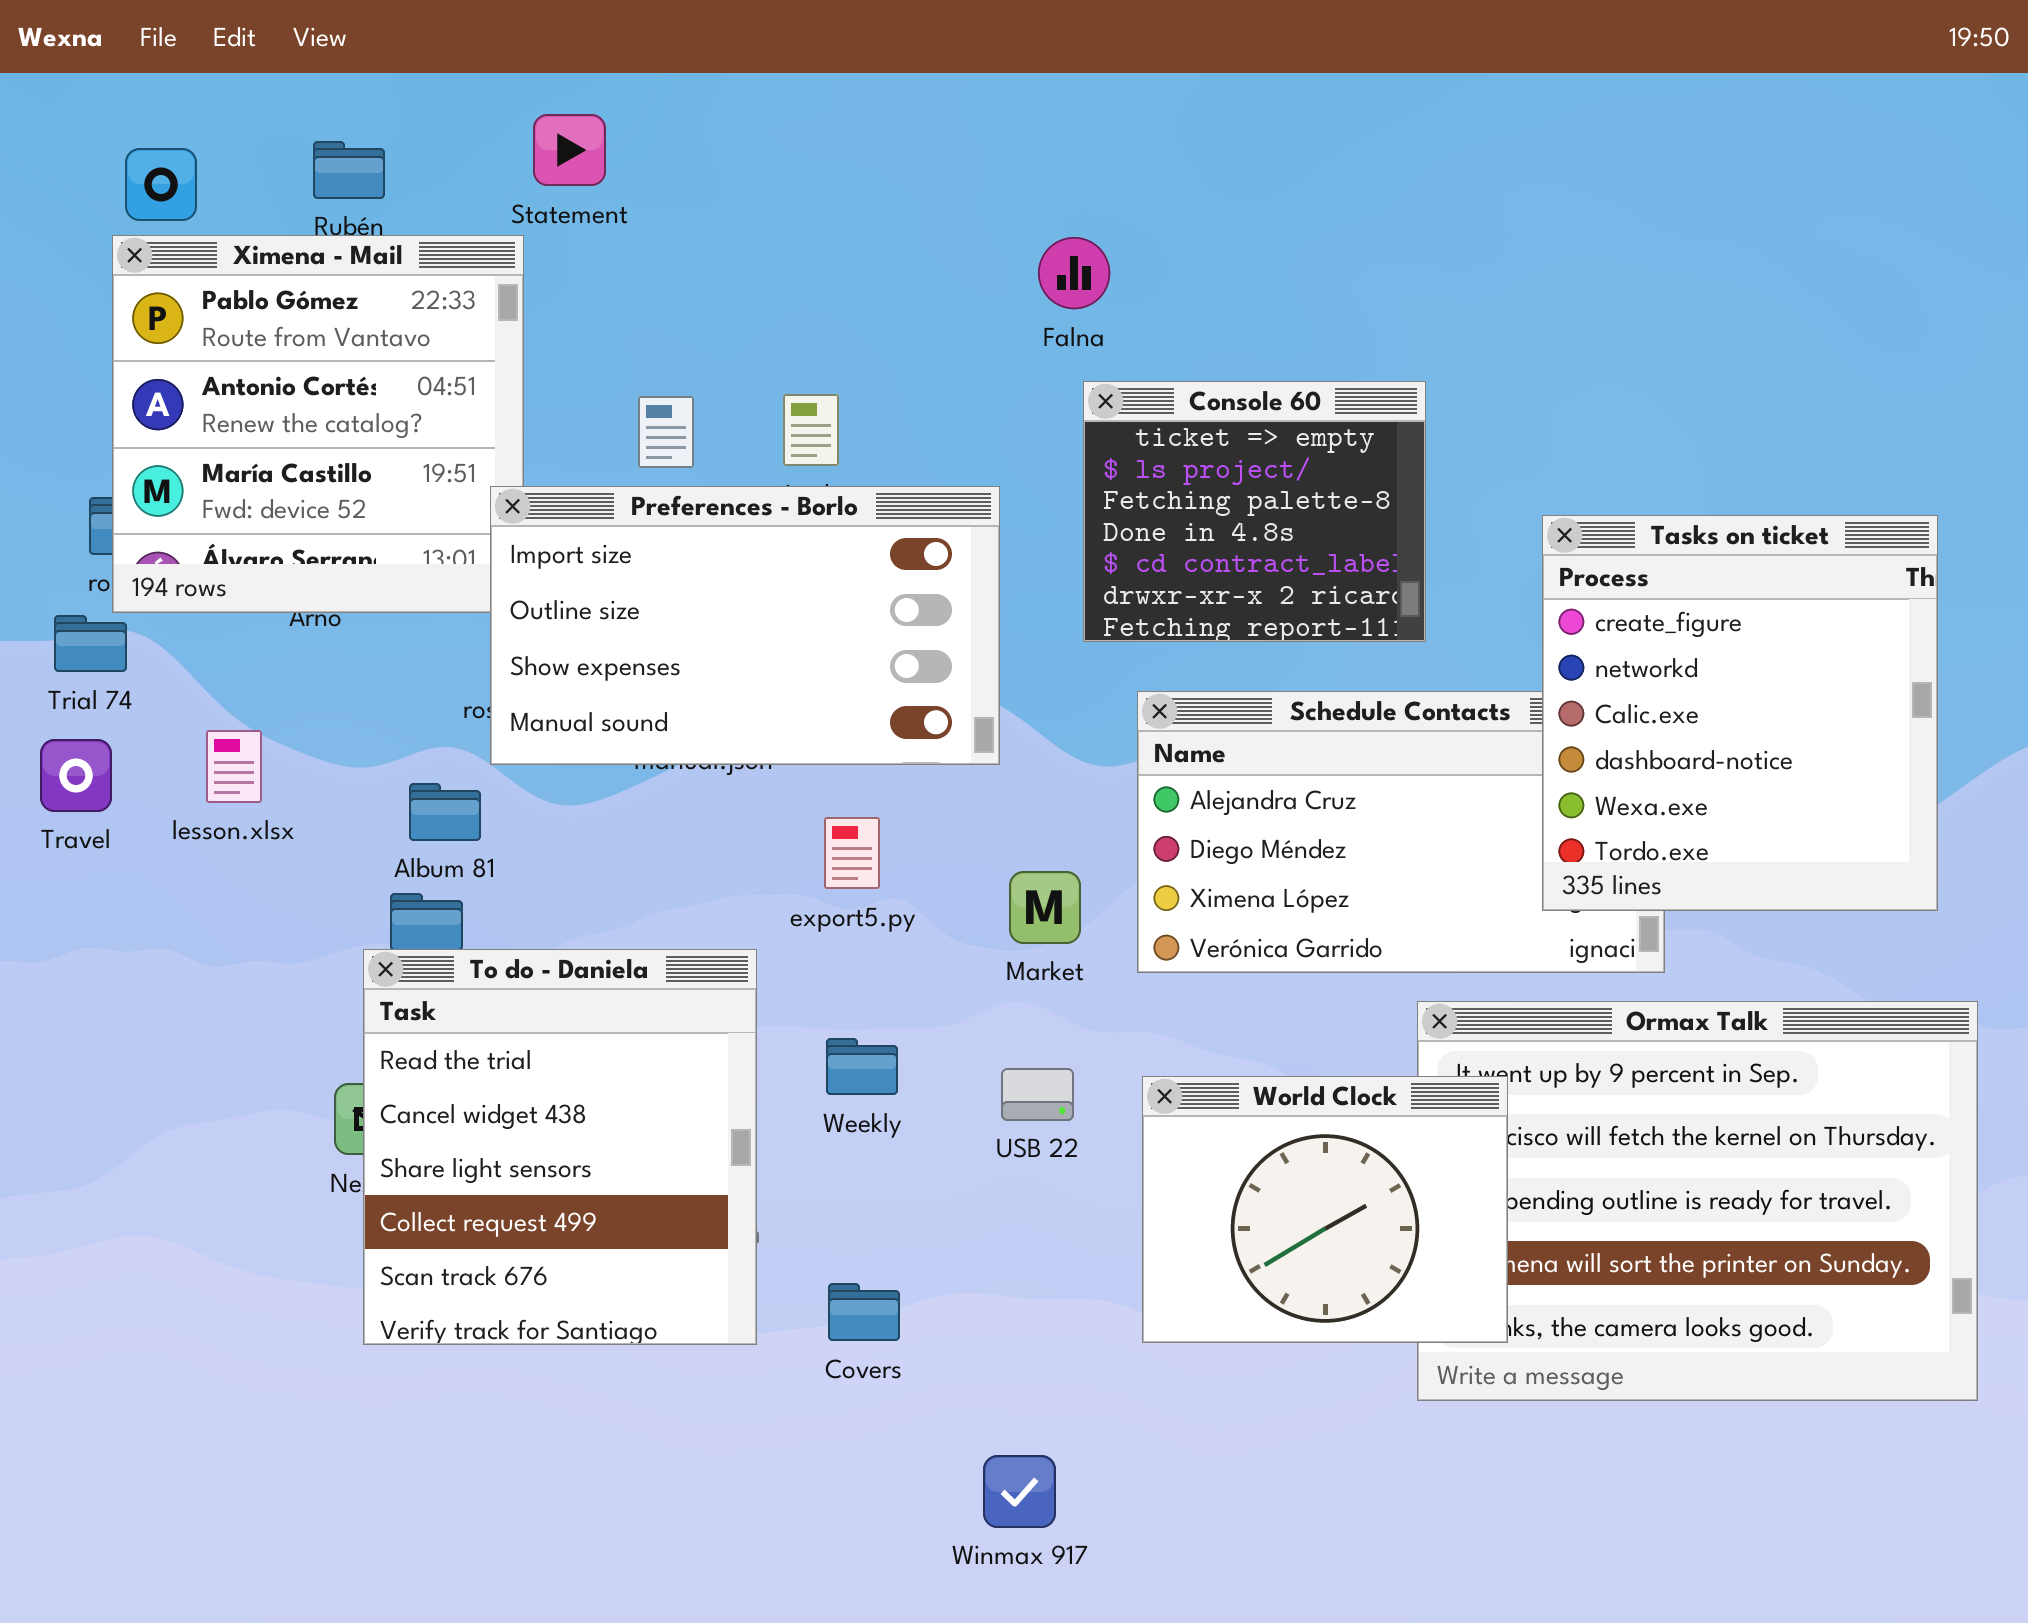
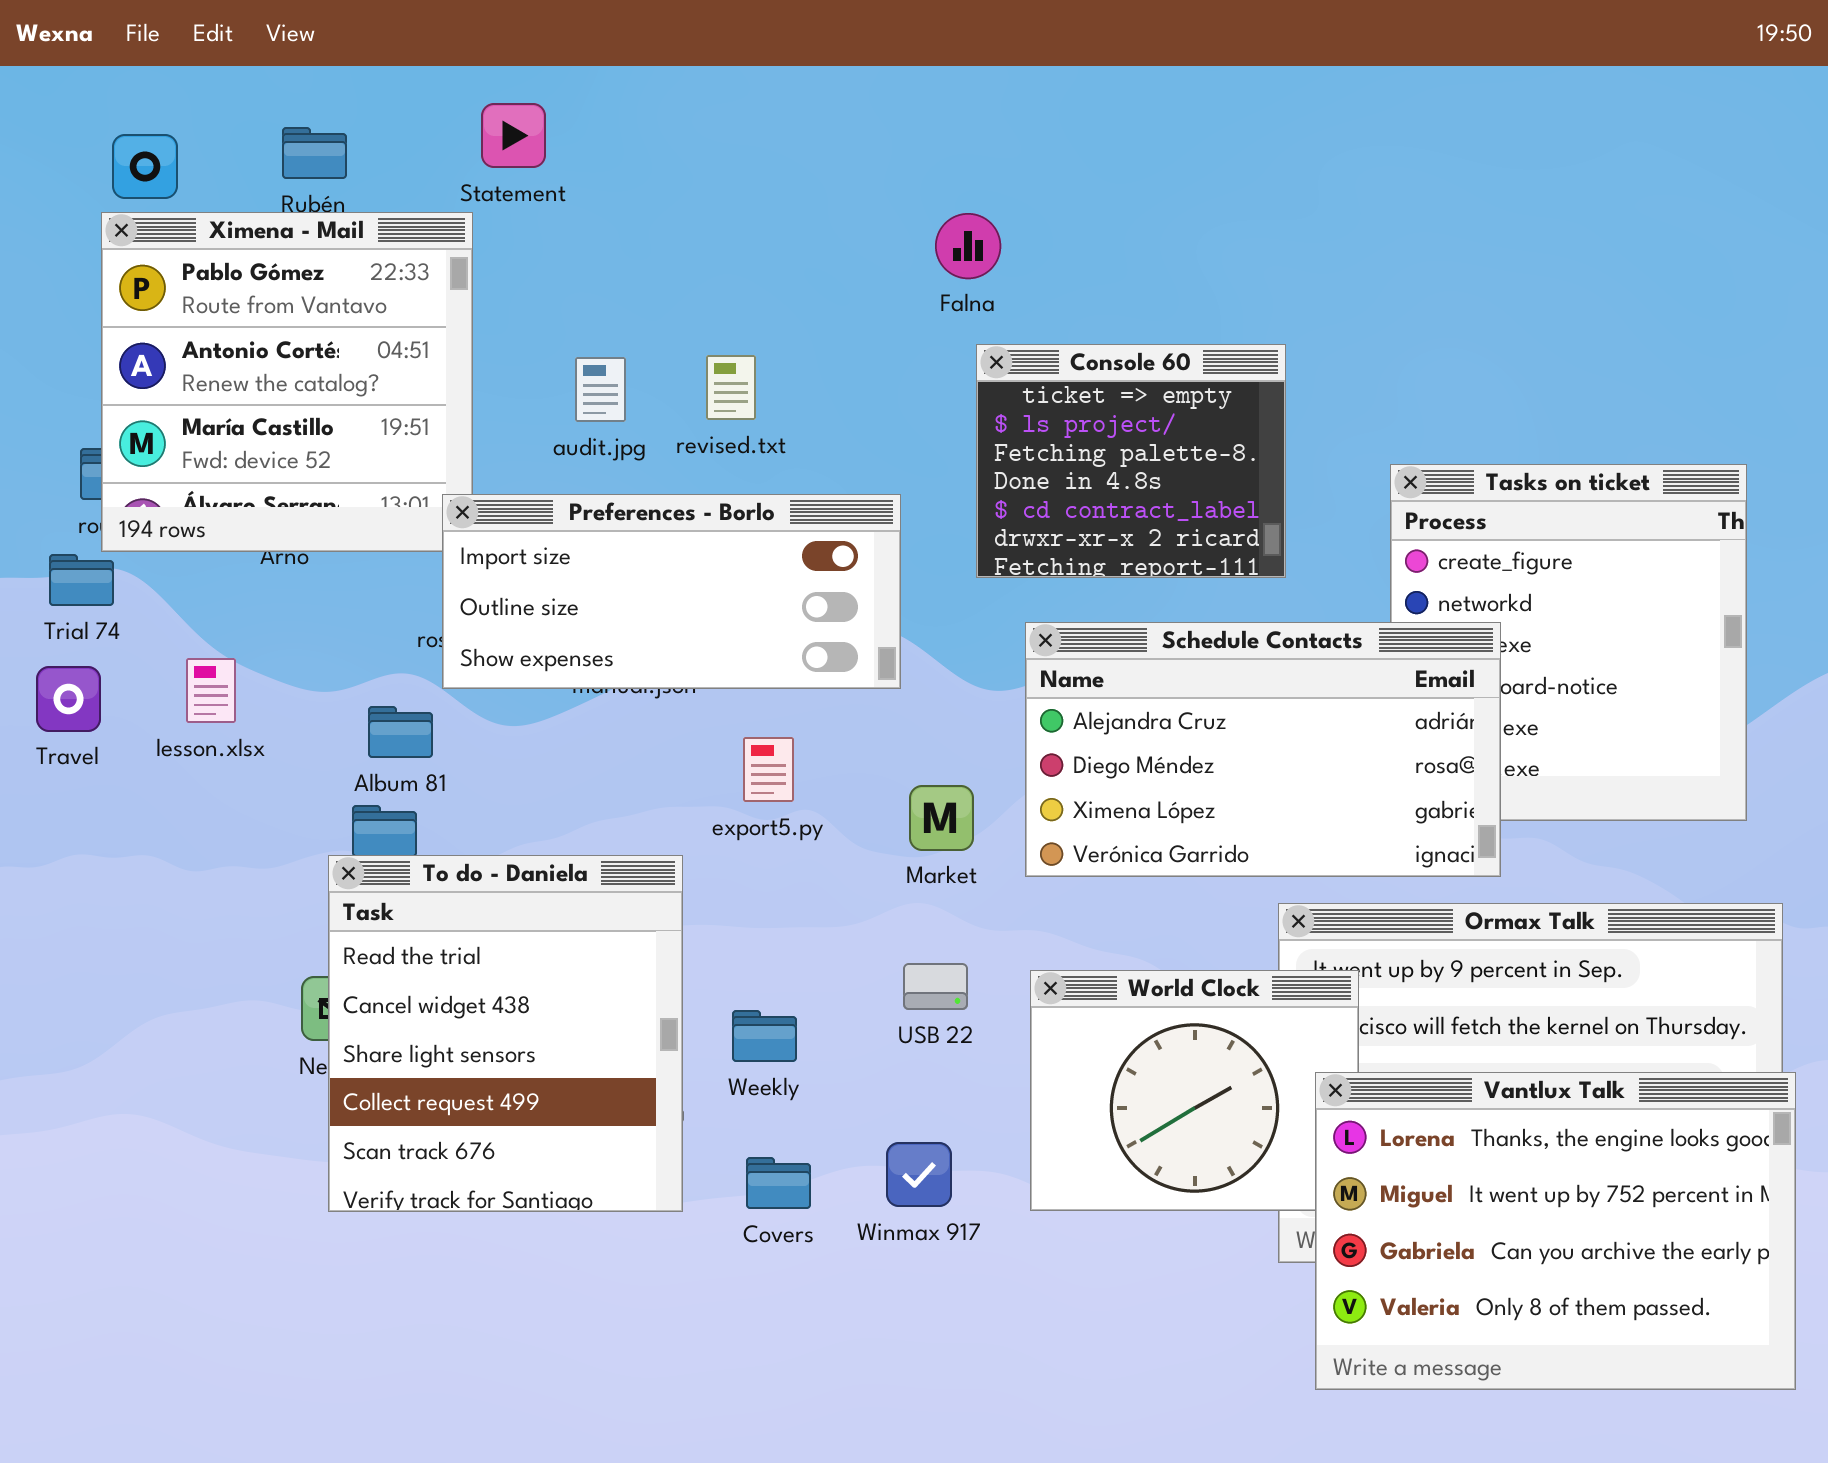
Preferences - Borlo: [490,486,1000,765] -> [442,494,901,689], resized
Schedule Contacts: [1137,691,1665,973] -> [1025,622,1501,877], raised
Weekly: [826,1038,898,1095] -> [732,1010,797,1062], moved
Vantlux Talk: none -> [1315,1072,1796,1390], opened
Winmax 917: [983,1455,1056,1528] -> [886,1142,952,1207], moved

